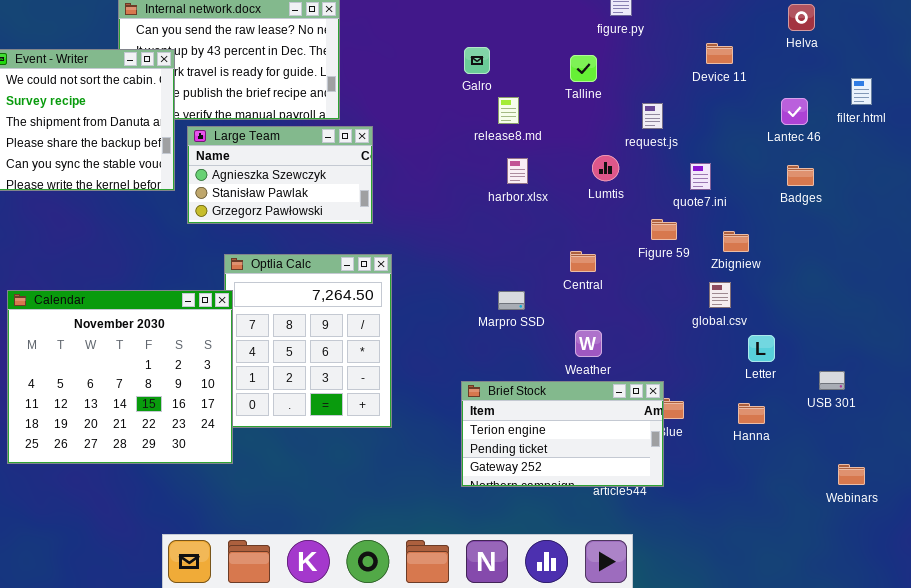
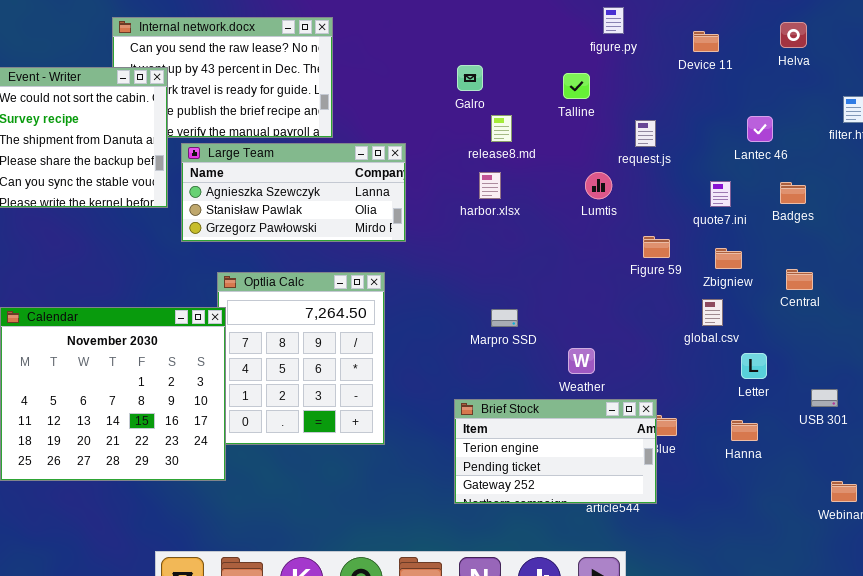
Device 11: [706,43,733,64] -> [693,31,719,52], moved
Lantec 46: [781,98,808,125] -> [747,116,773,142], moved
Large Team: [187,126,373,224] -> [181,143,406,242], resized
harbor.xlsx: [507,158,528,184] -> [479,172,501,199], moved
quote7.ini: [690,163,711,190] -> [710,181,731,207], moved
Central: [570,251,596,272] -> [786,269,813,290], moved

